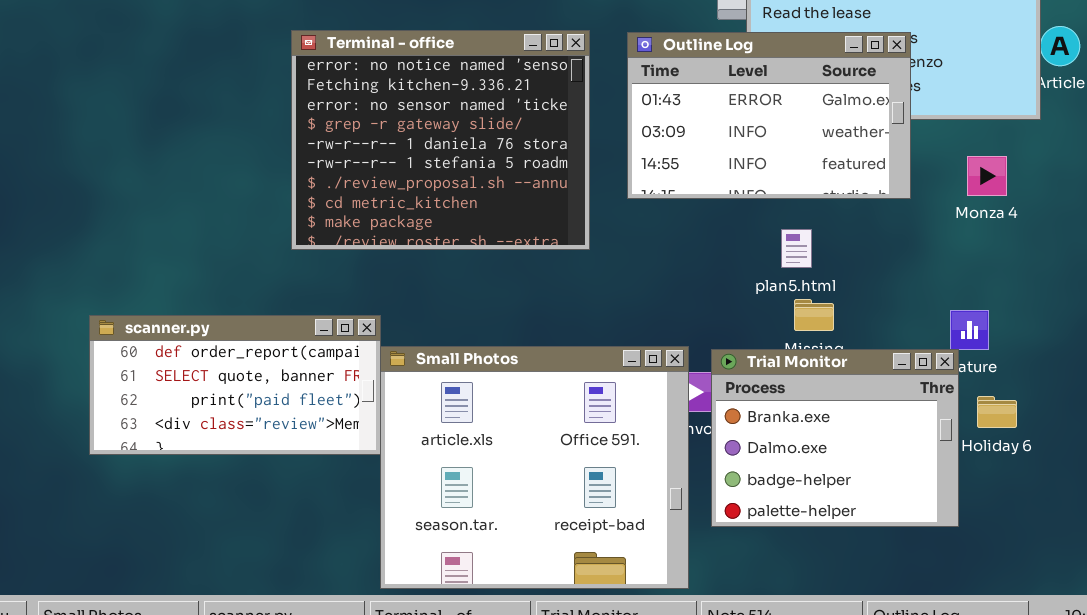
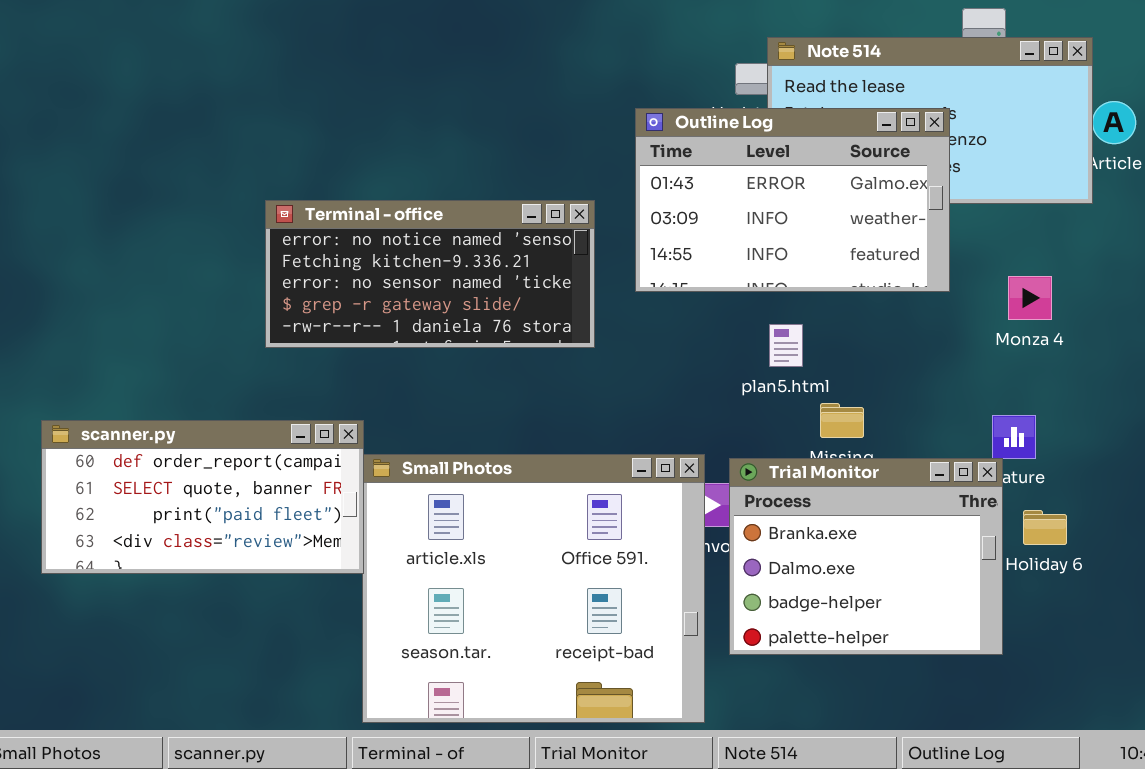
Terminal - office: [291,30,590,250] -> [265,200,595,348], resized
Monza 4: [967,156,1007,196] -> [1008,276,1052,320], moved
plan5.html: [781,229,812,268] -> [769,324,803,367], moved

